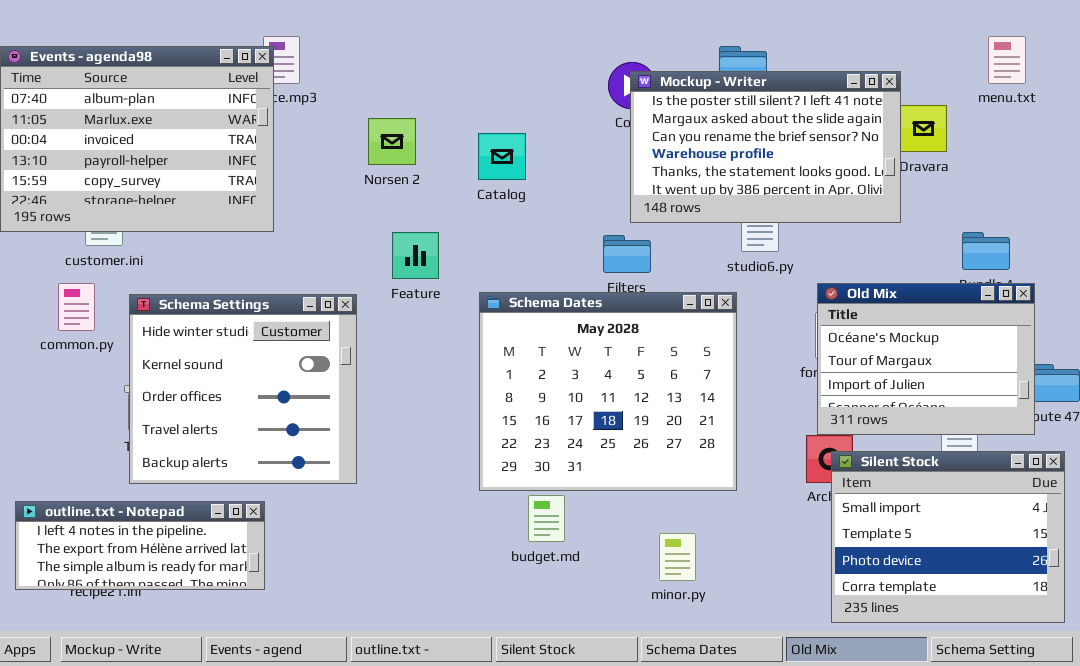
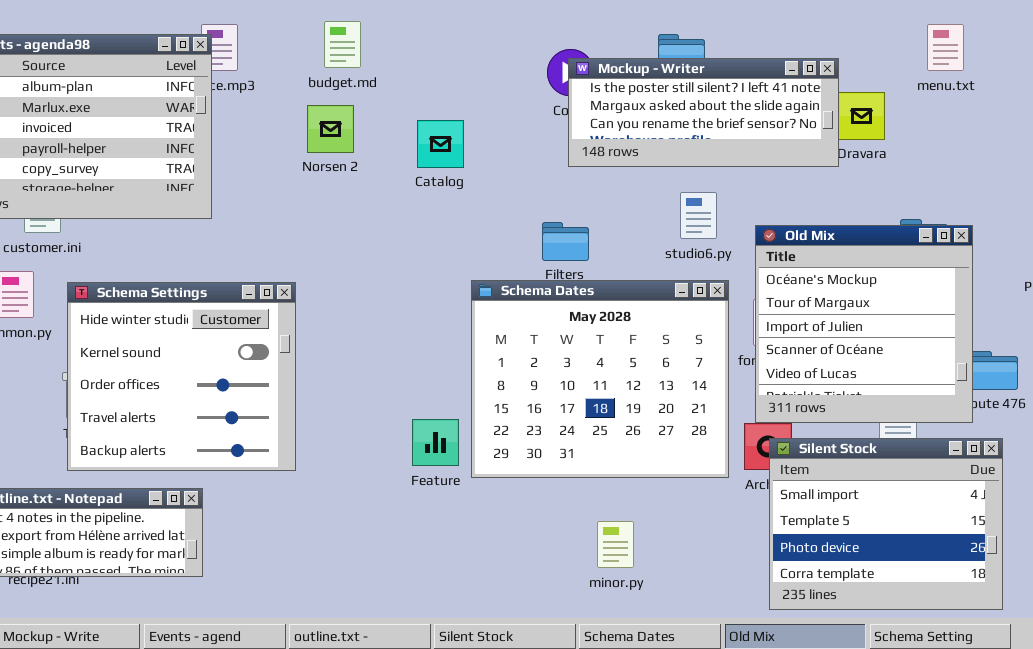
Mockup - Writer: [630,71,901,223] -> [568,58,839,167], resized
Feature: [392,232,439,279] -> [412,419,459,466], moved
Old Mix: [817,283,1035,435] -> [755,225,973,423], resized
Schema Dates: [479,292,737,491] -> [471,280,729,478], moved
budget.md: [528,495,565,542] -> [324,21,361,68], moved

